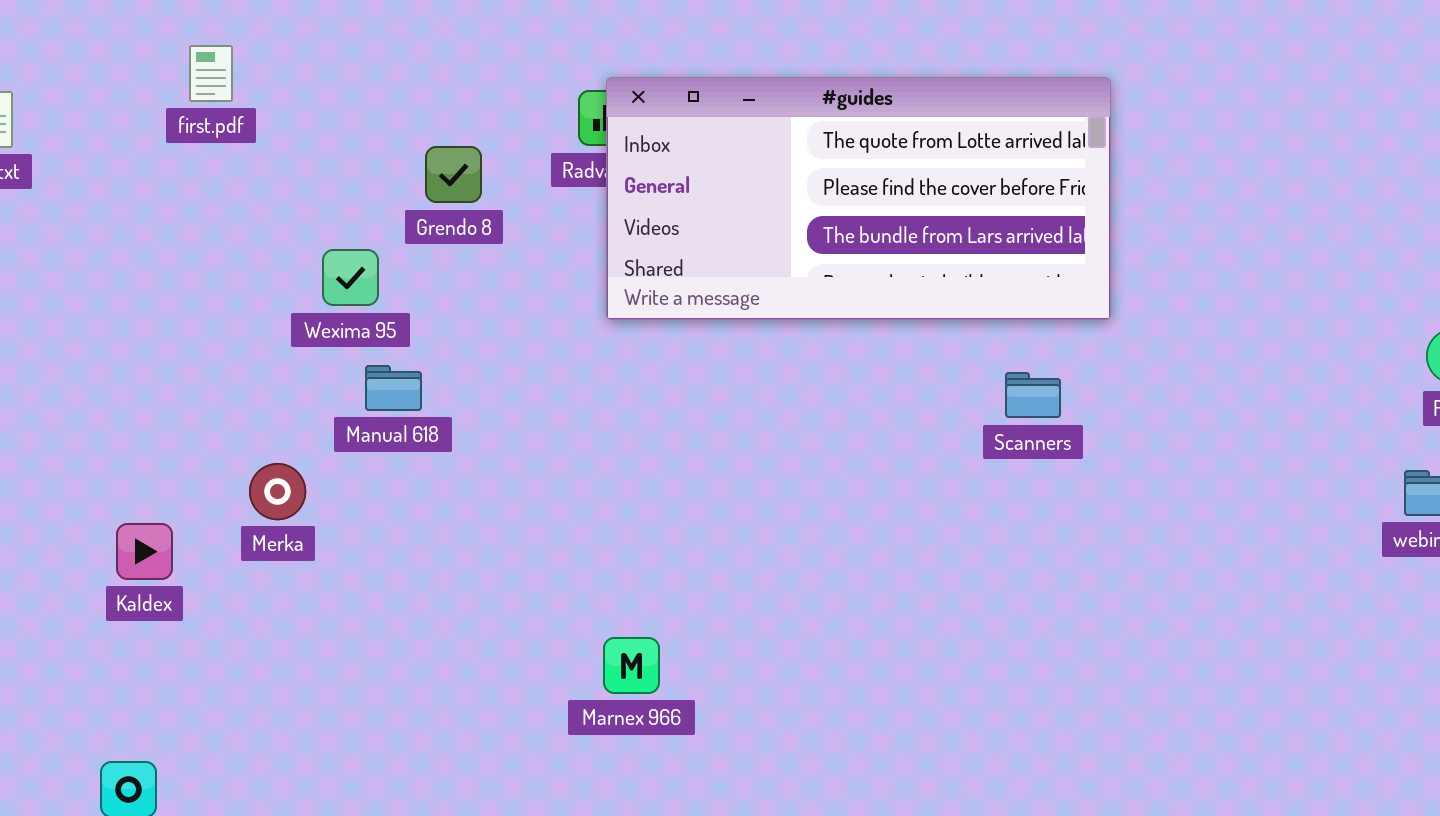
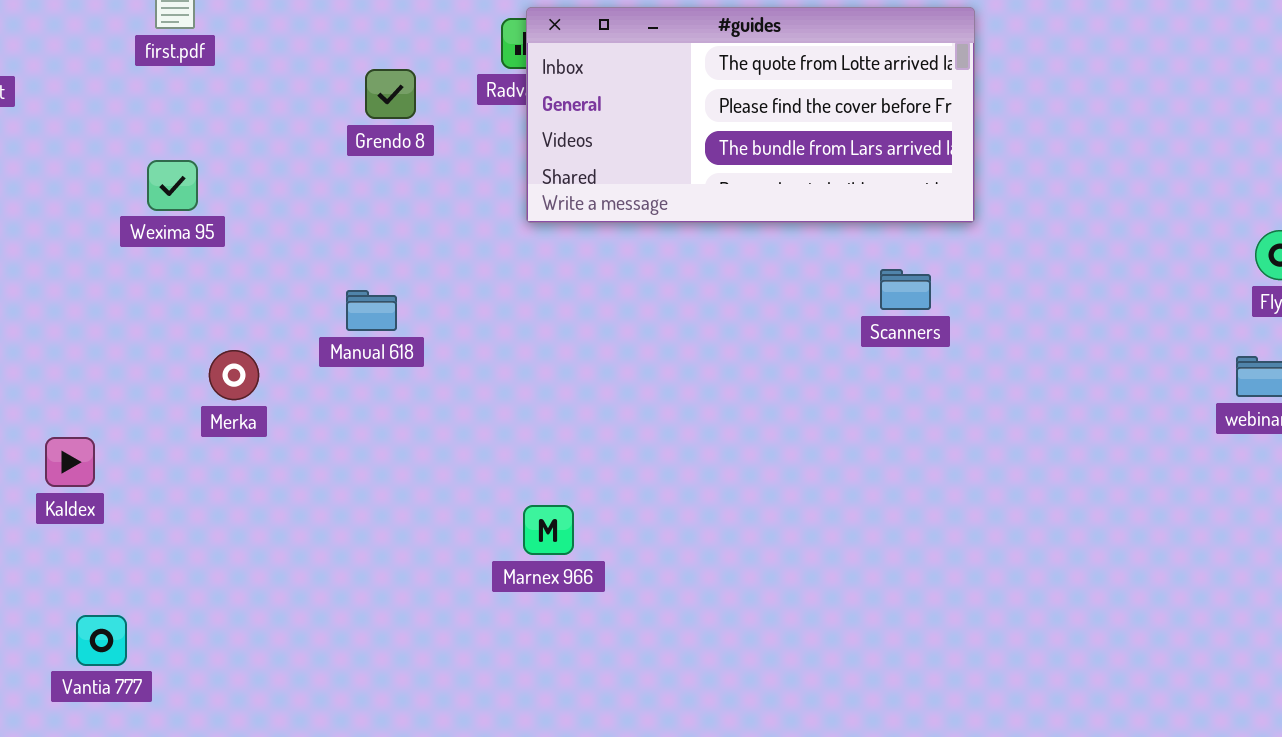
Wexima 95: [322,249,379,306] -> [147,160,198,211], moved
Manual 618: [365,365,422,411] -> [346,290,397,331], moved
Kaldex: [116,523,173,580] -> [45,437,95,487], moved

